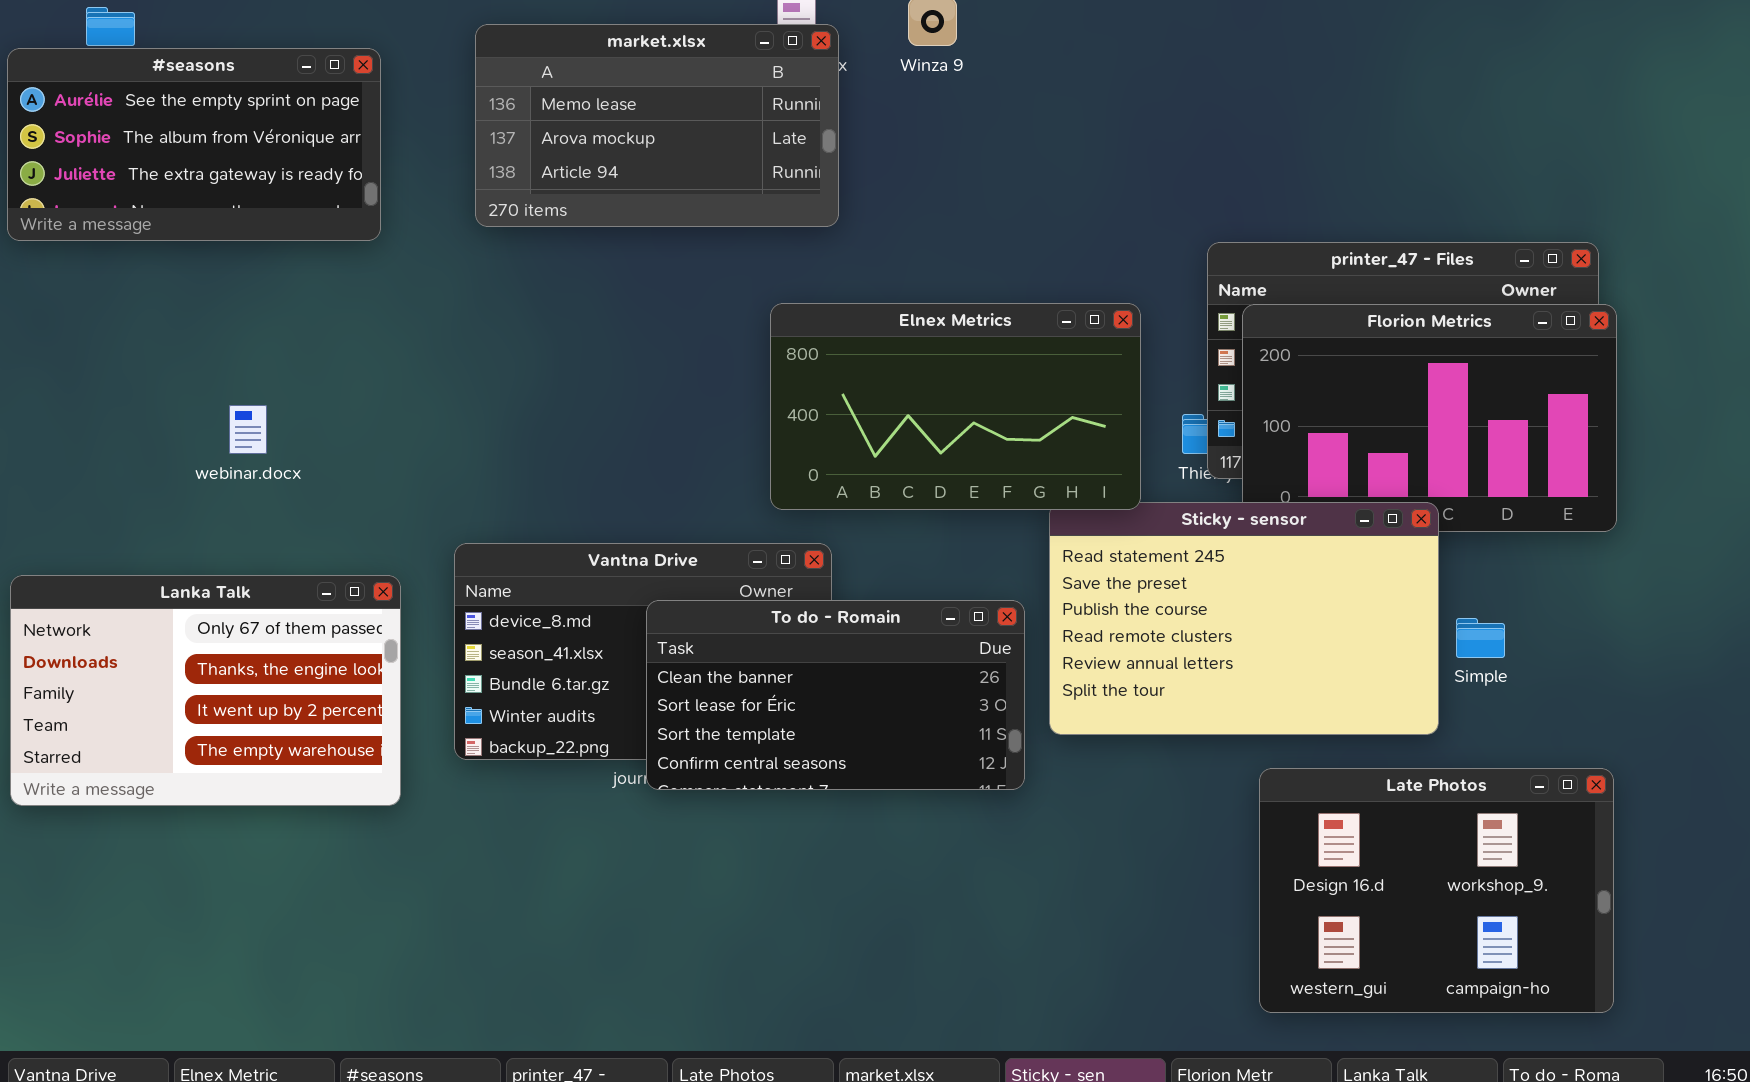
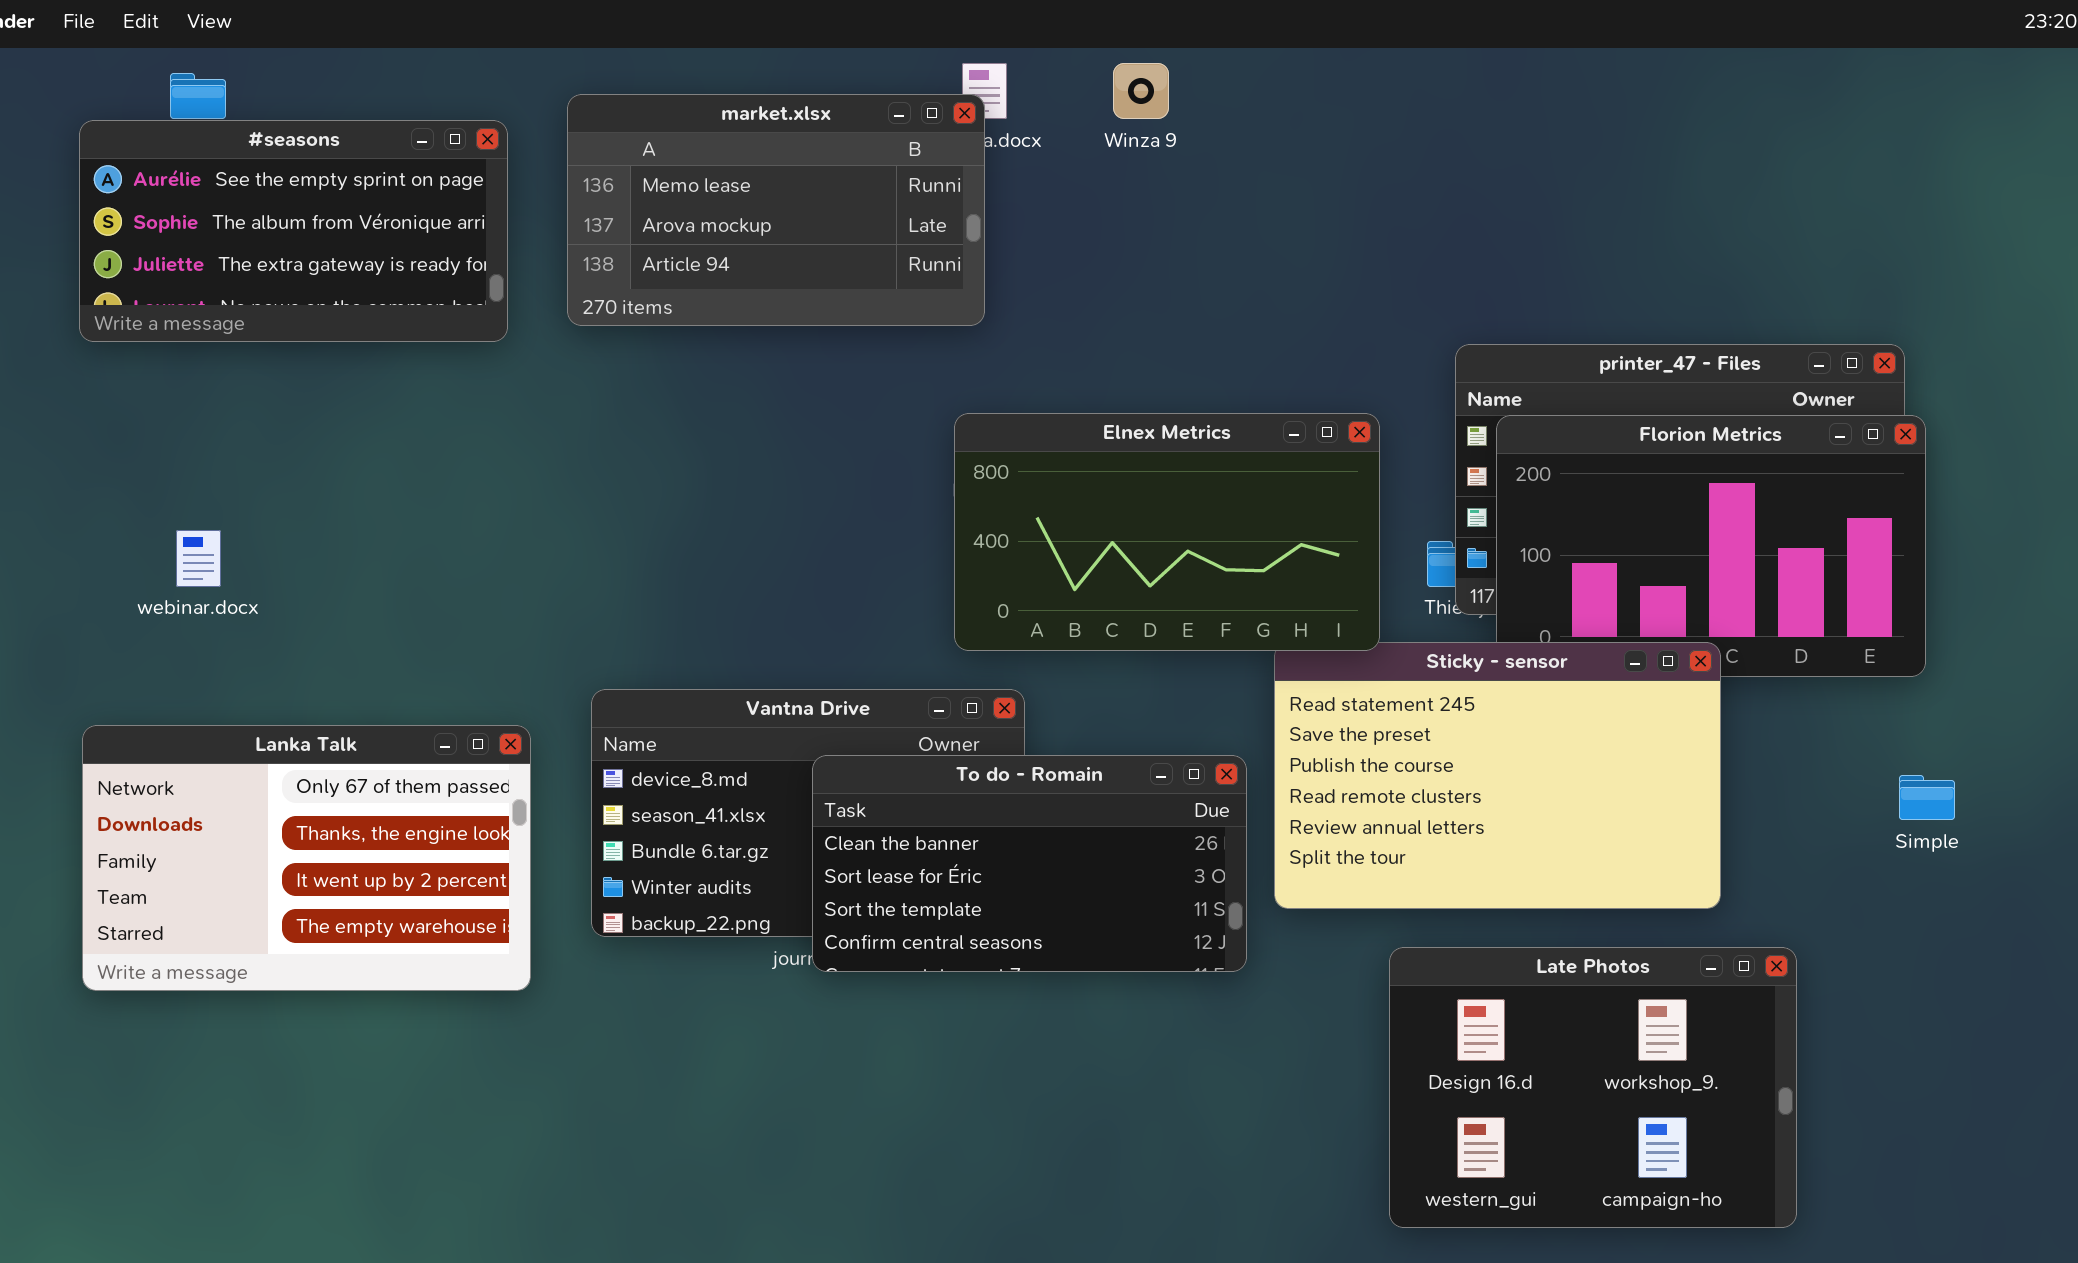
market.xlsx: [475,24,839,227] -> [567,94,985,326], moved
webinar.docx: [229,405,267,454] -> [176,530,221,587], moved
Simple: [1456,618,1505,658] -> [1899,775,1955,820], moved
Late Photos: [1259,768,1614,1013] -> [1389,947,1797,1228], moved

